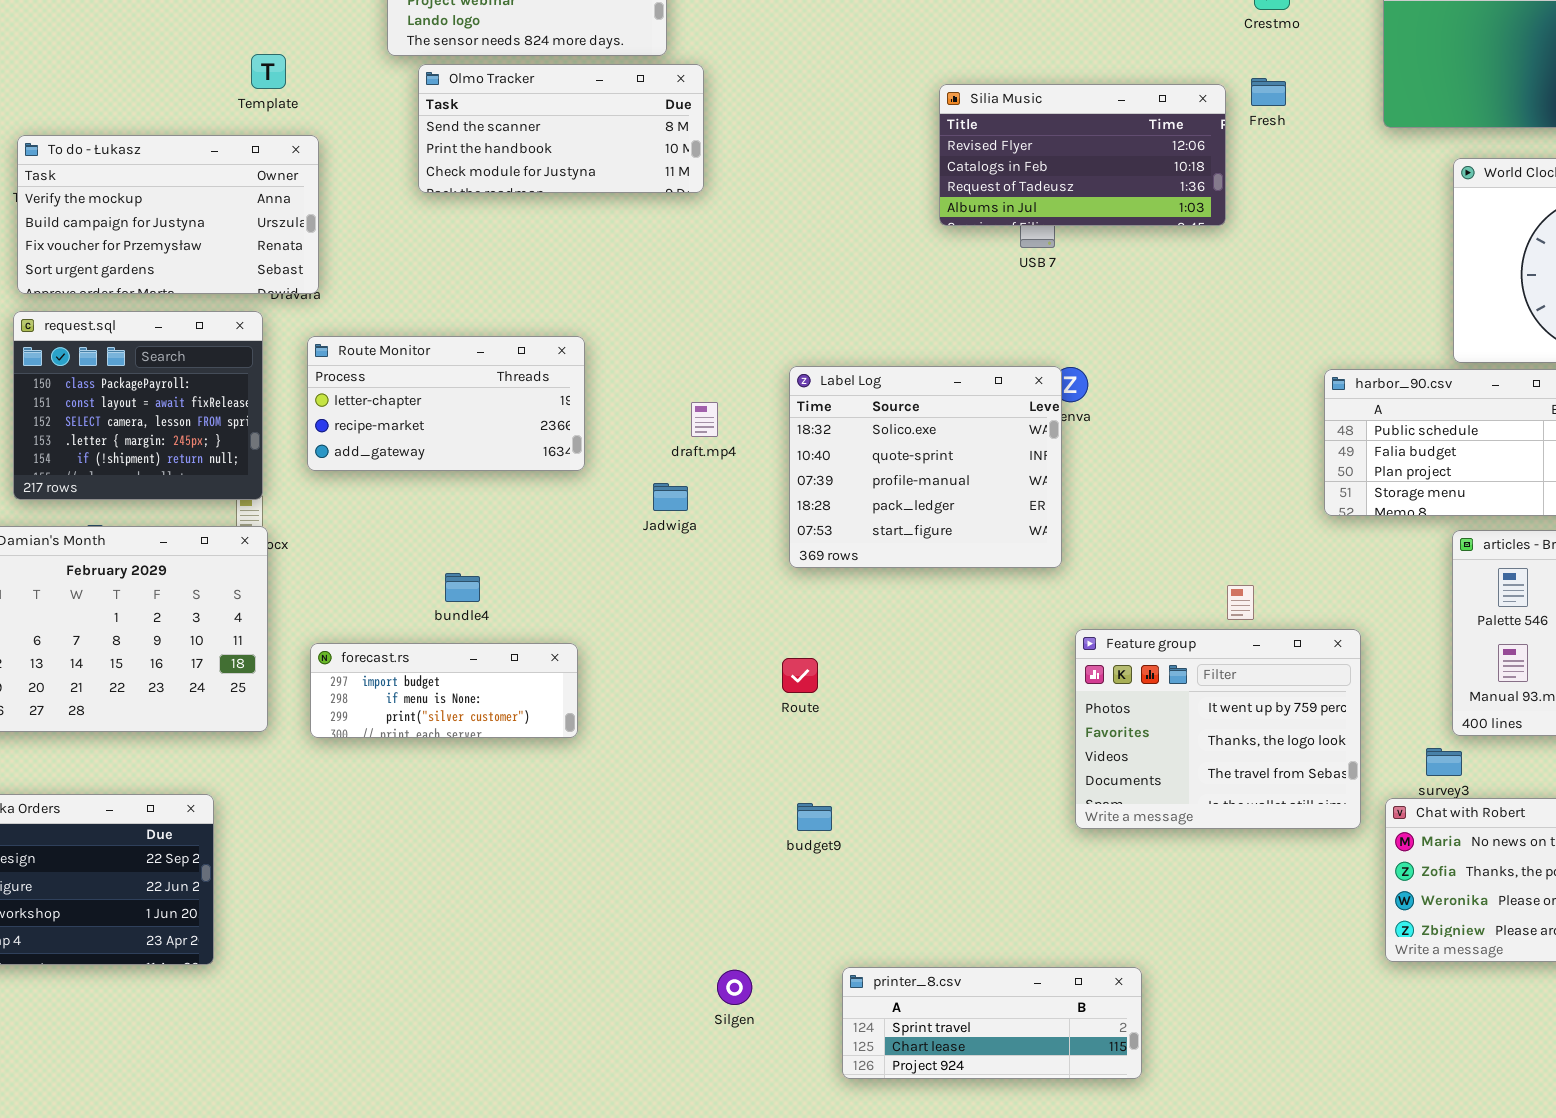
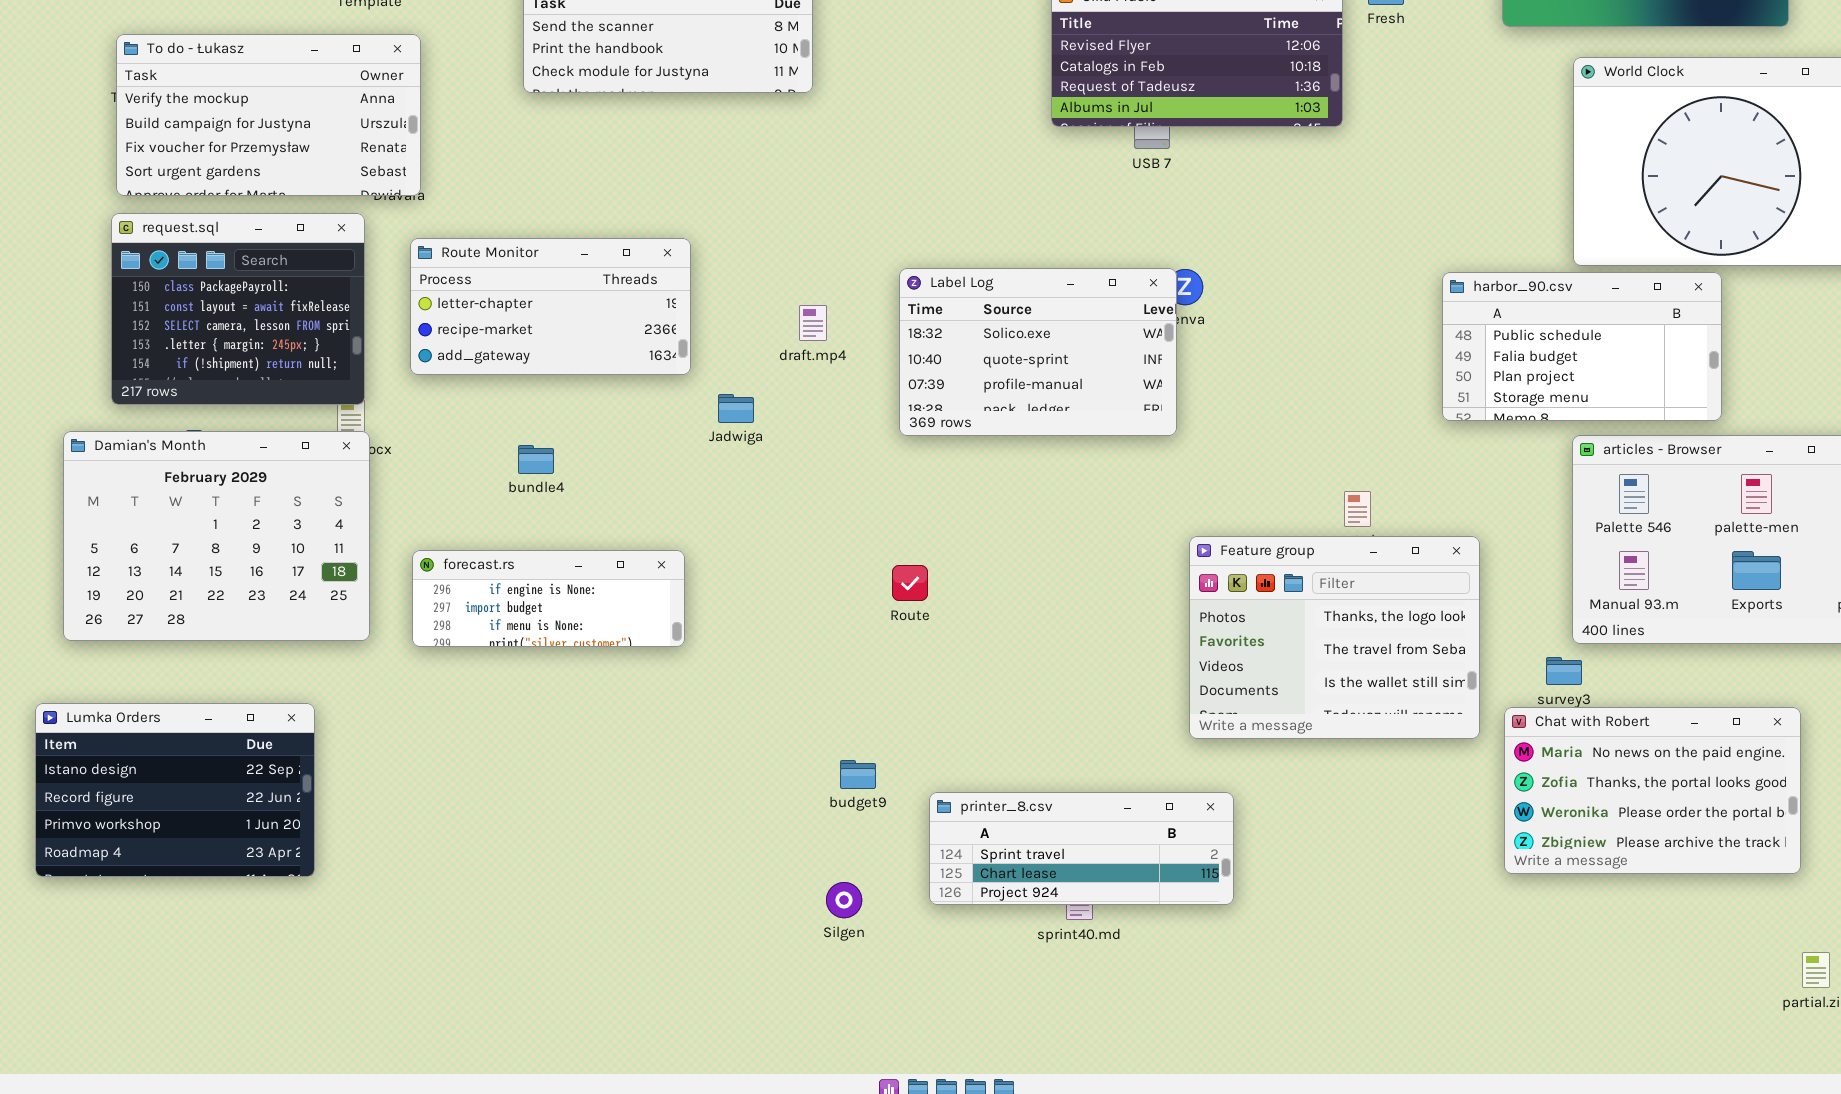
Label Log: [789,366,1062,568] -> [899,268,1177,436], resized
Jadwiga: [653,483,688,511] -> [718,394,754,423], moved
bundle4: [445,573,480,602] -> [518,445,554,474], moved
Feature group: [1075,629,1361,829] -> [1189,536,1480,739], scrolled down 1 row
forecast.rs: [310,643,578,738] -> [412,550,685,647], scrolled up 1 row
budget9: [797,803,832,831] -> [840,760,876,789], moved
printer_8.csv: [842,967,1142,1079] -> [929,792,1234,905], moved

